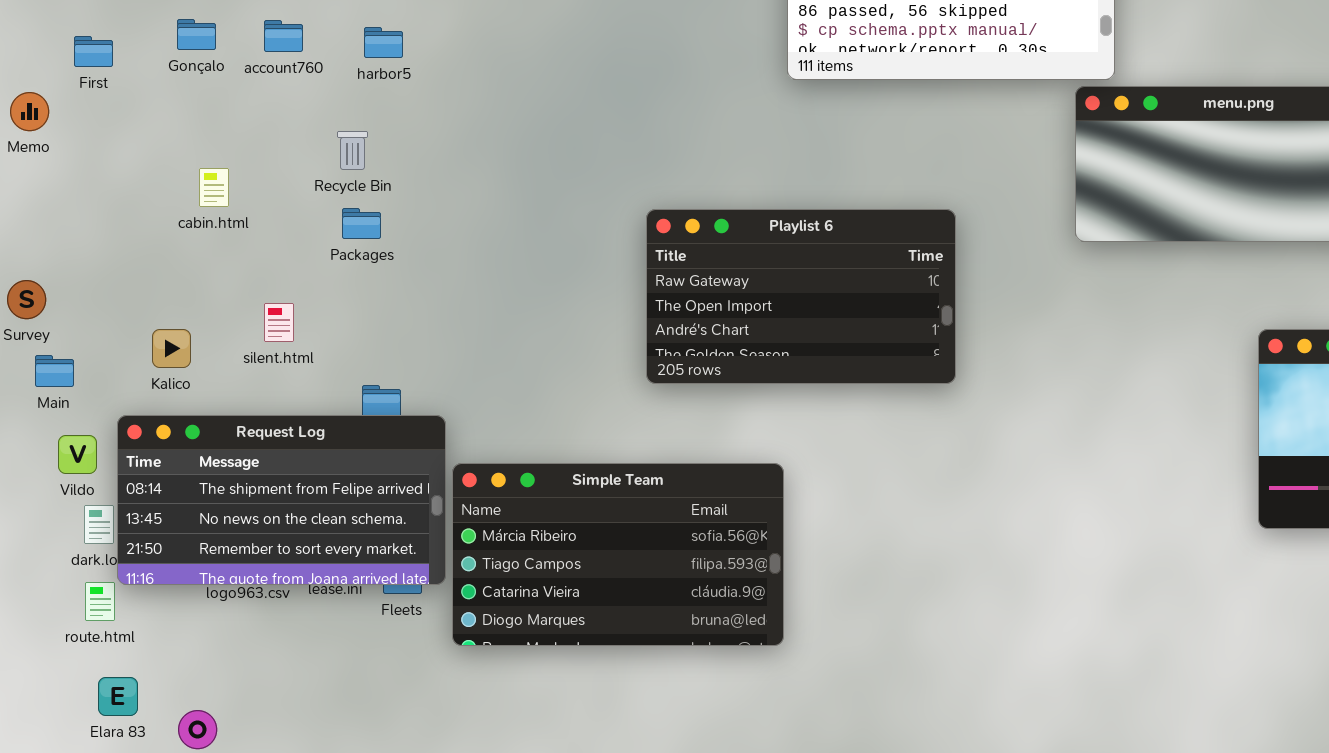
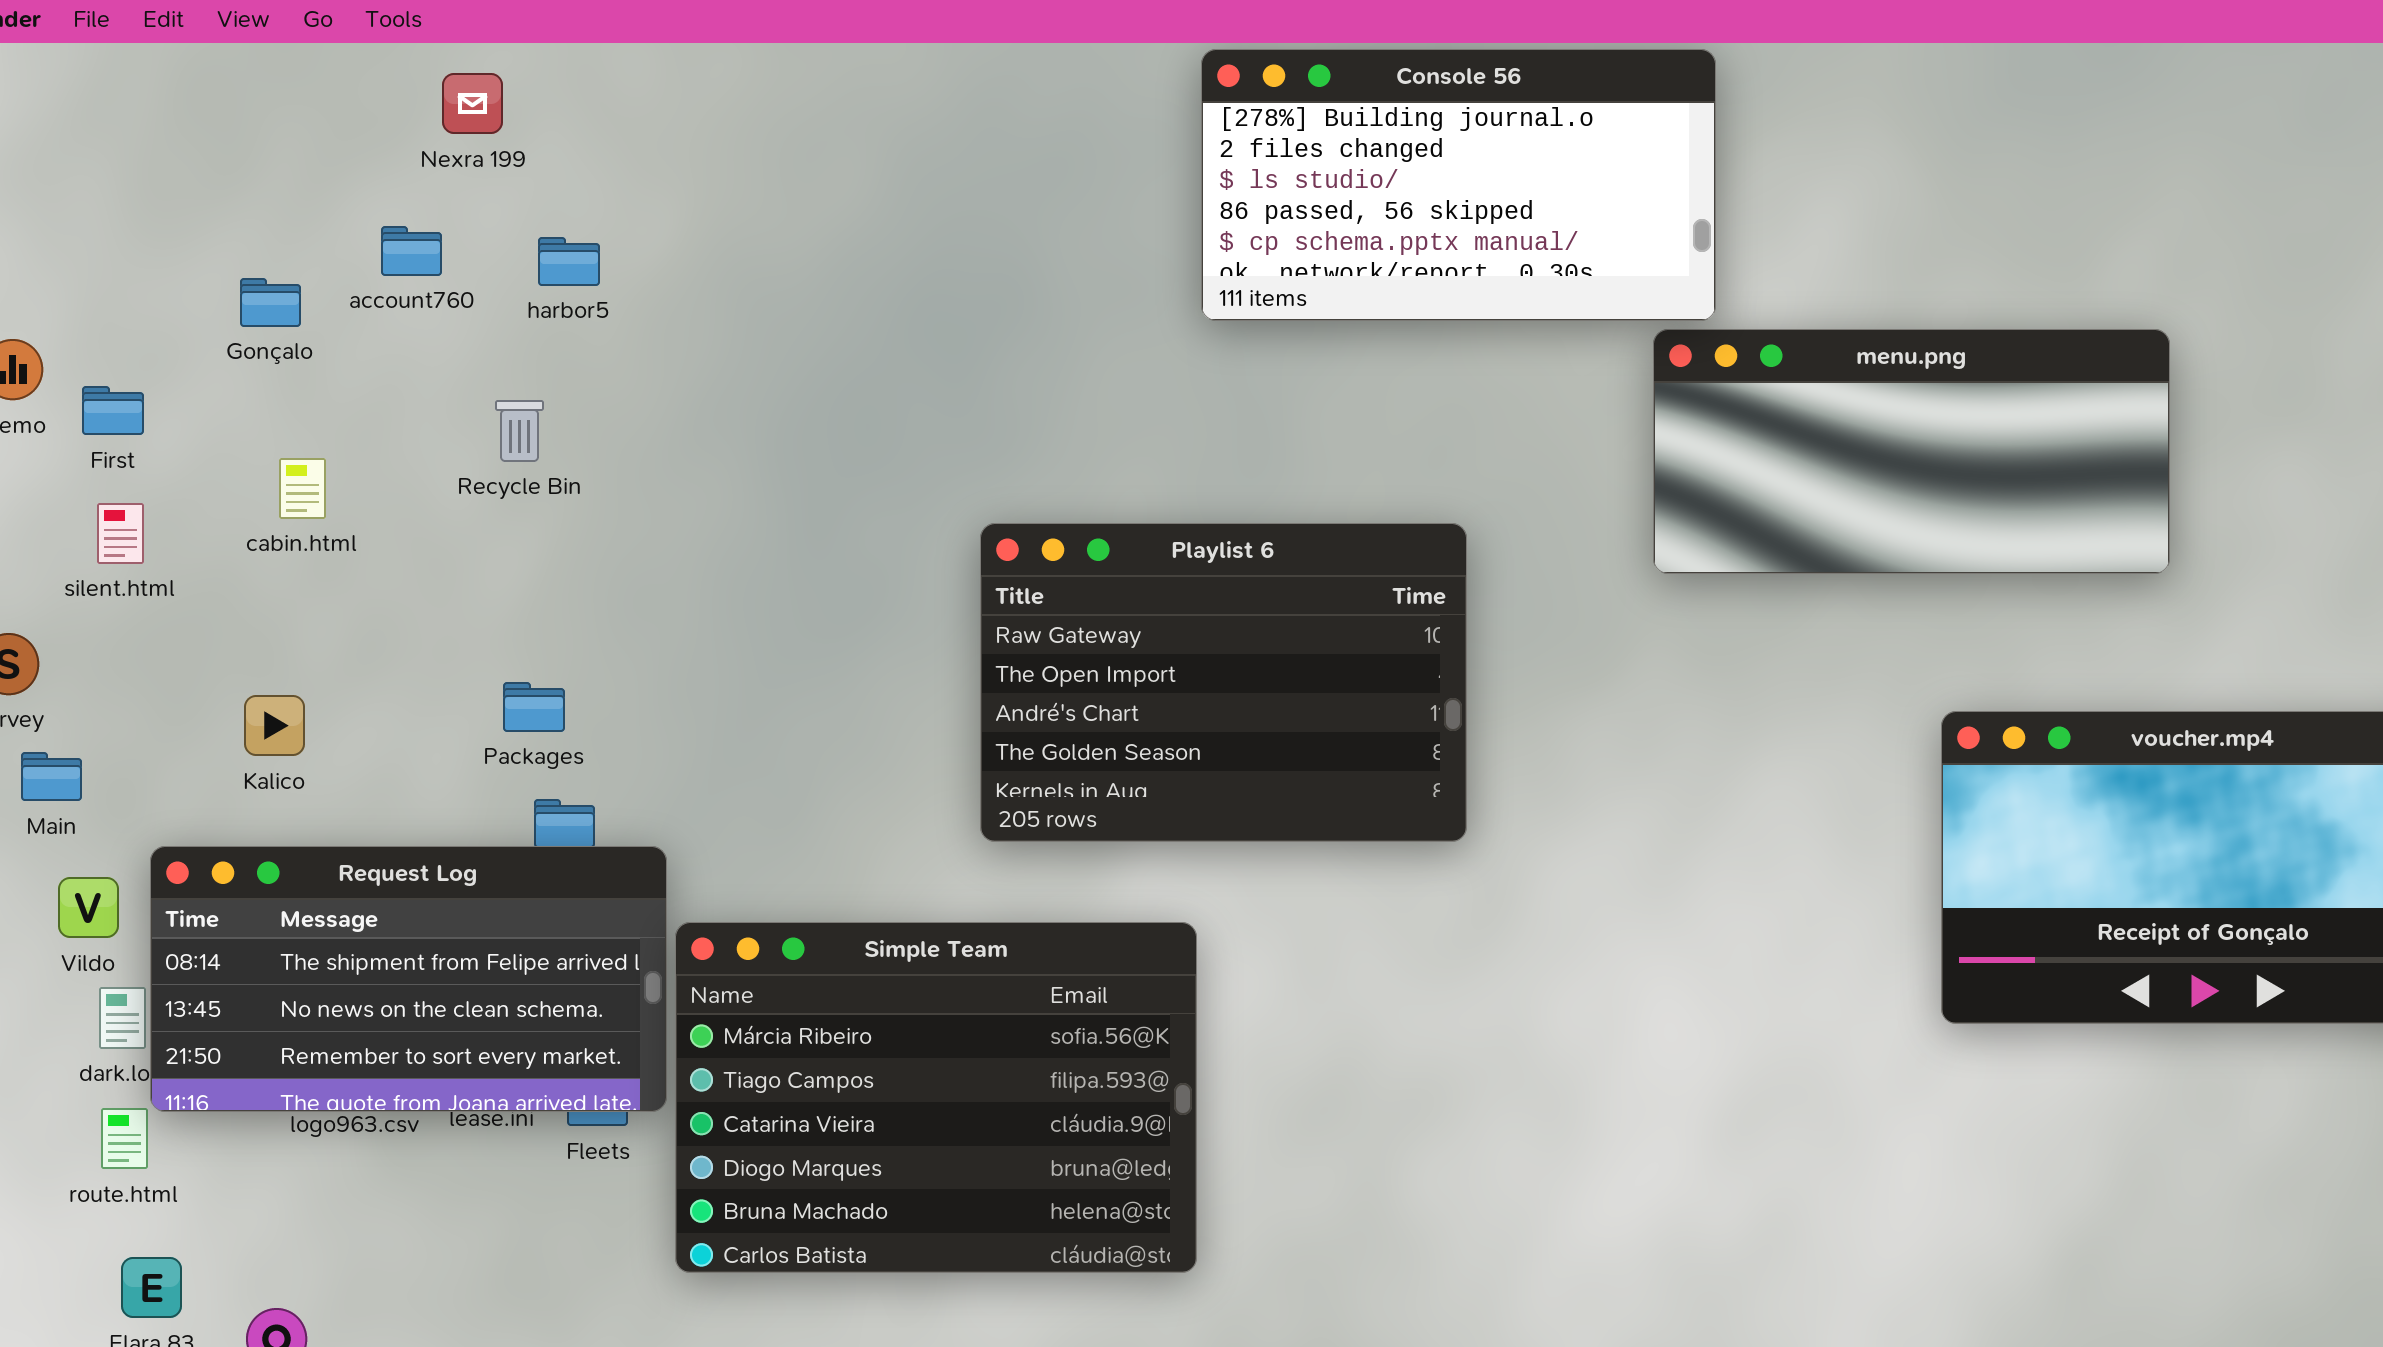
Gonçalo: [177,19,216,50] -> [240,278,301,327], moved
First: [74,36,113,67] -> [82,386,144,435], moved
Packages: [342,208,381,239] -> [503,682,565,732], moved
Playlist 6: [646,209,956,384] -> [980,523,1467,842], resized
silent.html: [264,303,294,342] -> [97,503,144,564], moved
Kalico: [152,329,191,368] -> [244,695,305,756], moved
Simple Team: [452,463,784,646] -> [675,922,1197,1273], resized

